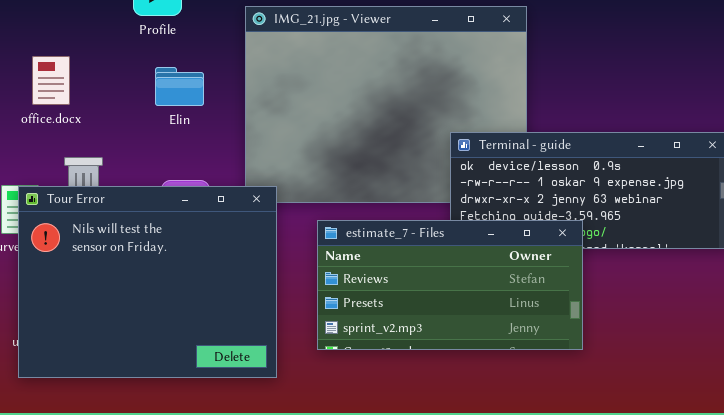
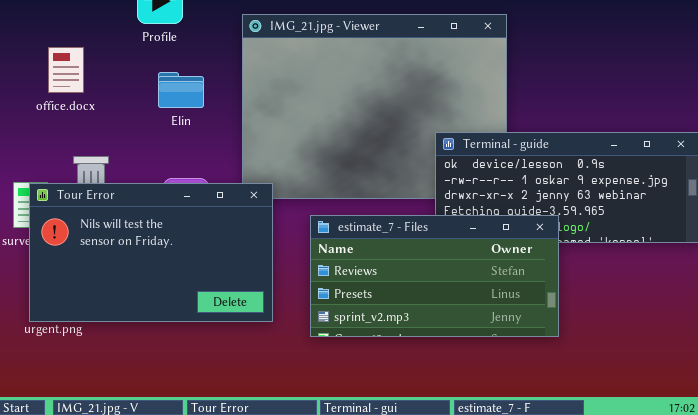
office.docx: [32,56,70,105] -> [48,47,84,93], moved
Tour Error: [18,186,277,378] -> [29,183,273,322], resized

